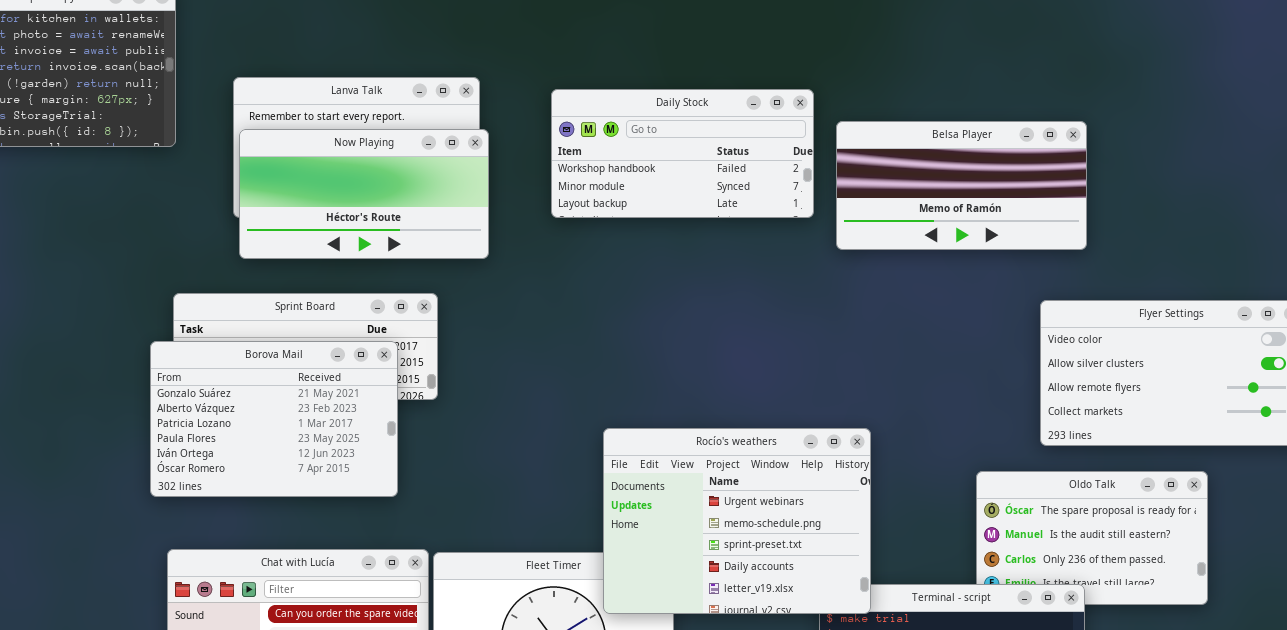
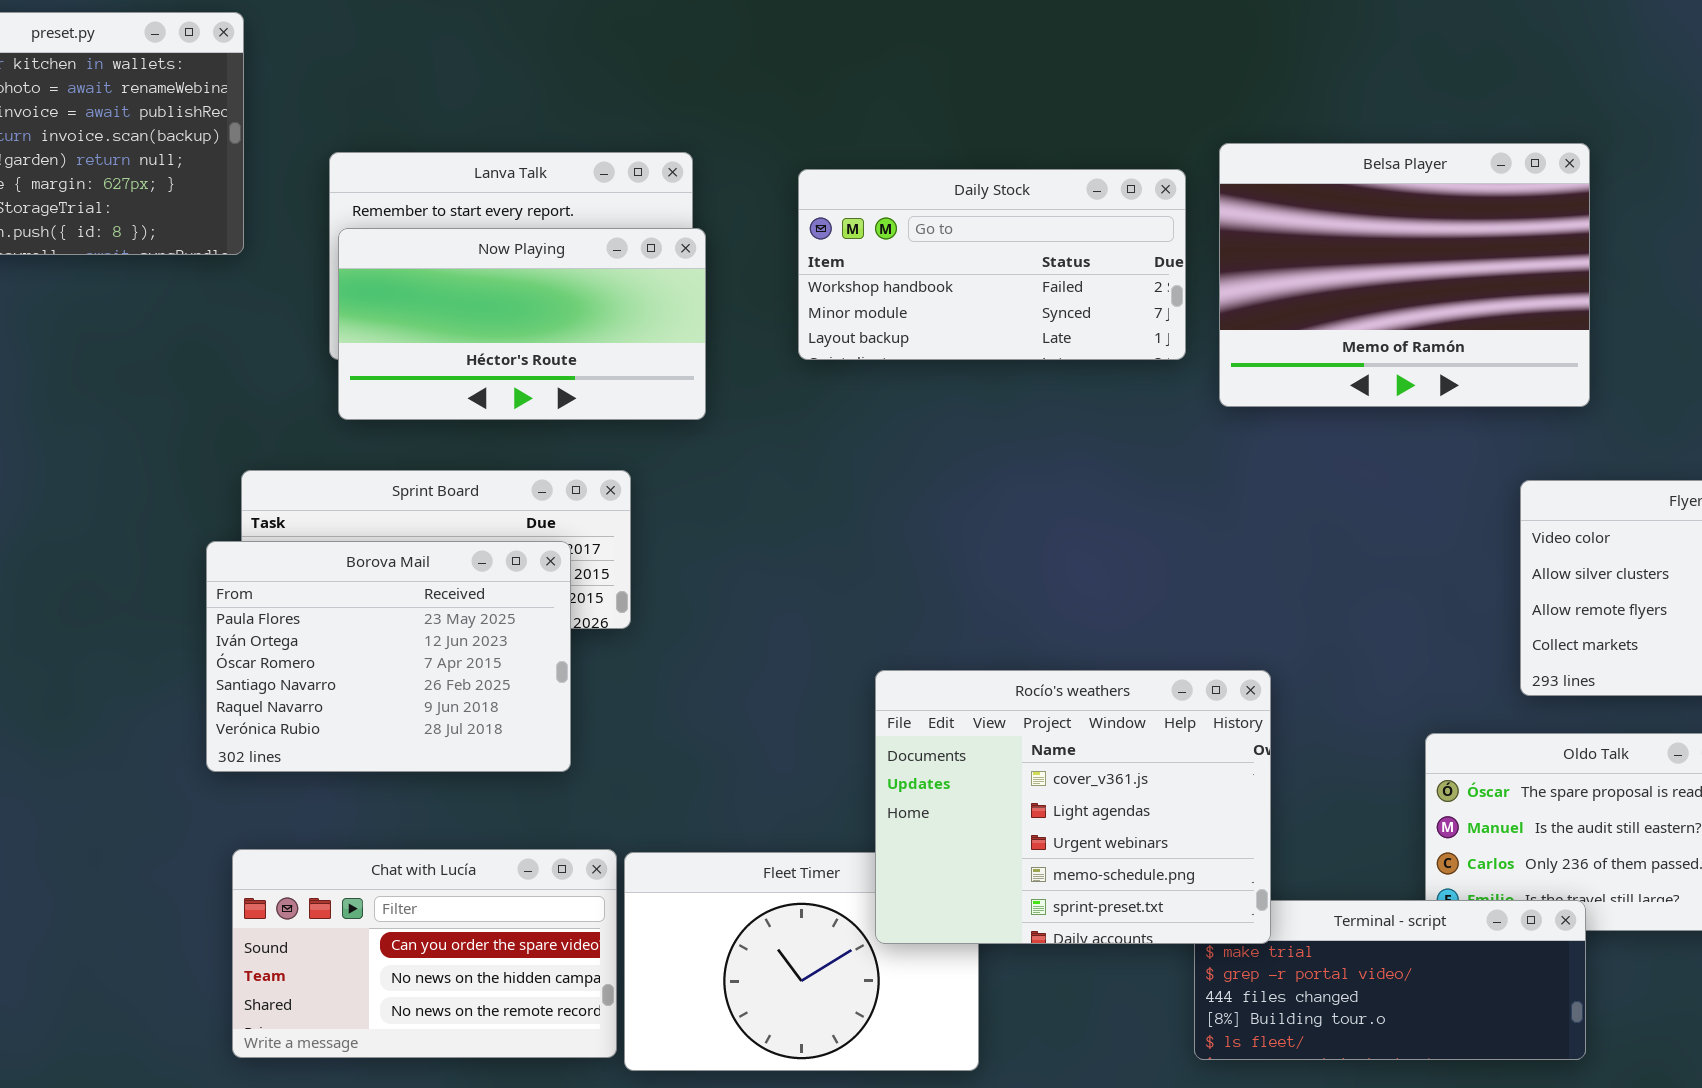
Belsa Player: [836,121,1087,250] -> [1219,143,1590,407], resized
Borova Mail: [150,341,398,497] -> [206,541,571,772], scrolled down 3 rows
Rocío's weathers: [603,428,871,614] -> [875,670,1271,944], scrolled up 2 rows

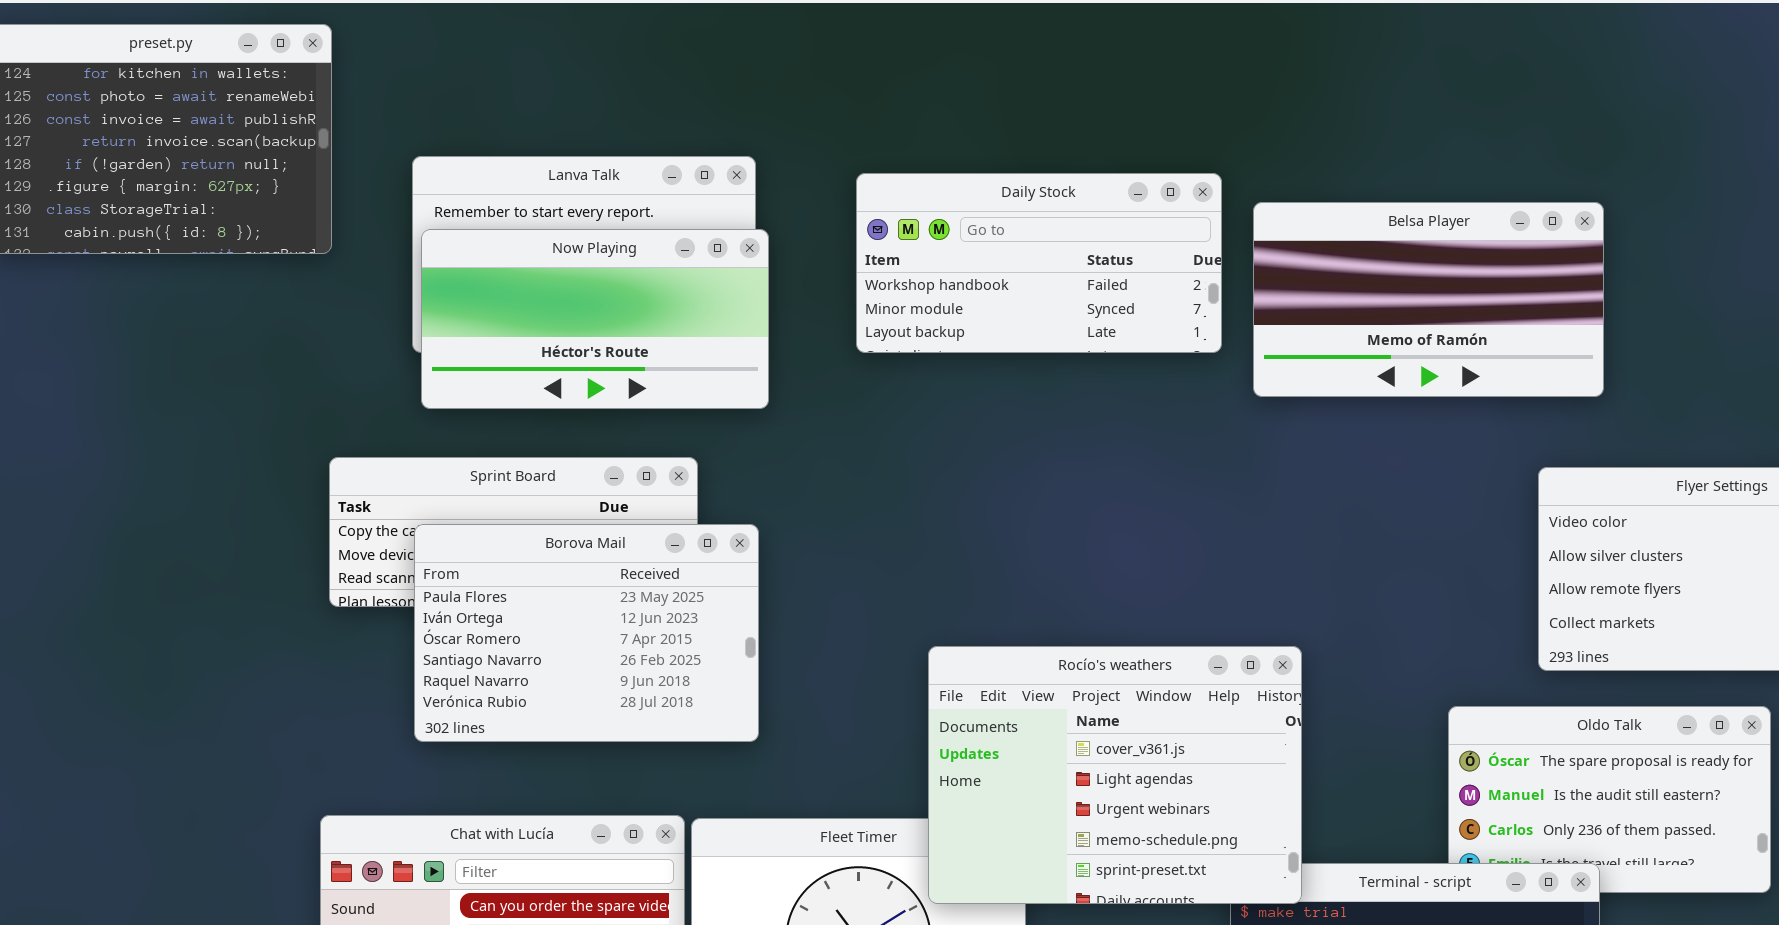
Belsa Player: [1219,143,1590,407] -> [1253,202,1604,397], resized
Borova Mail: [206,541,571,772] -> [414,524,759,742], moved

